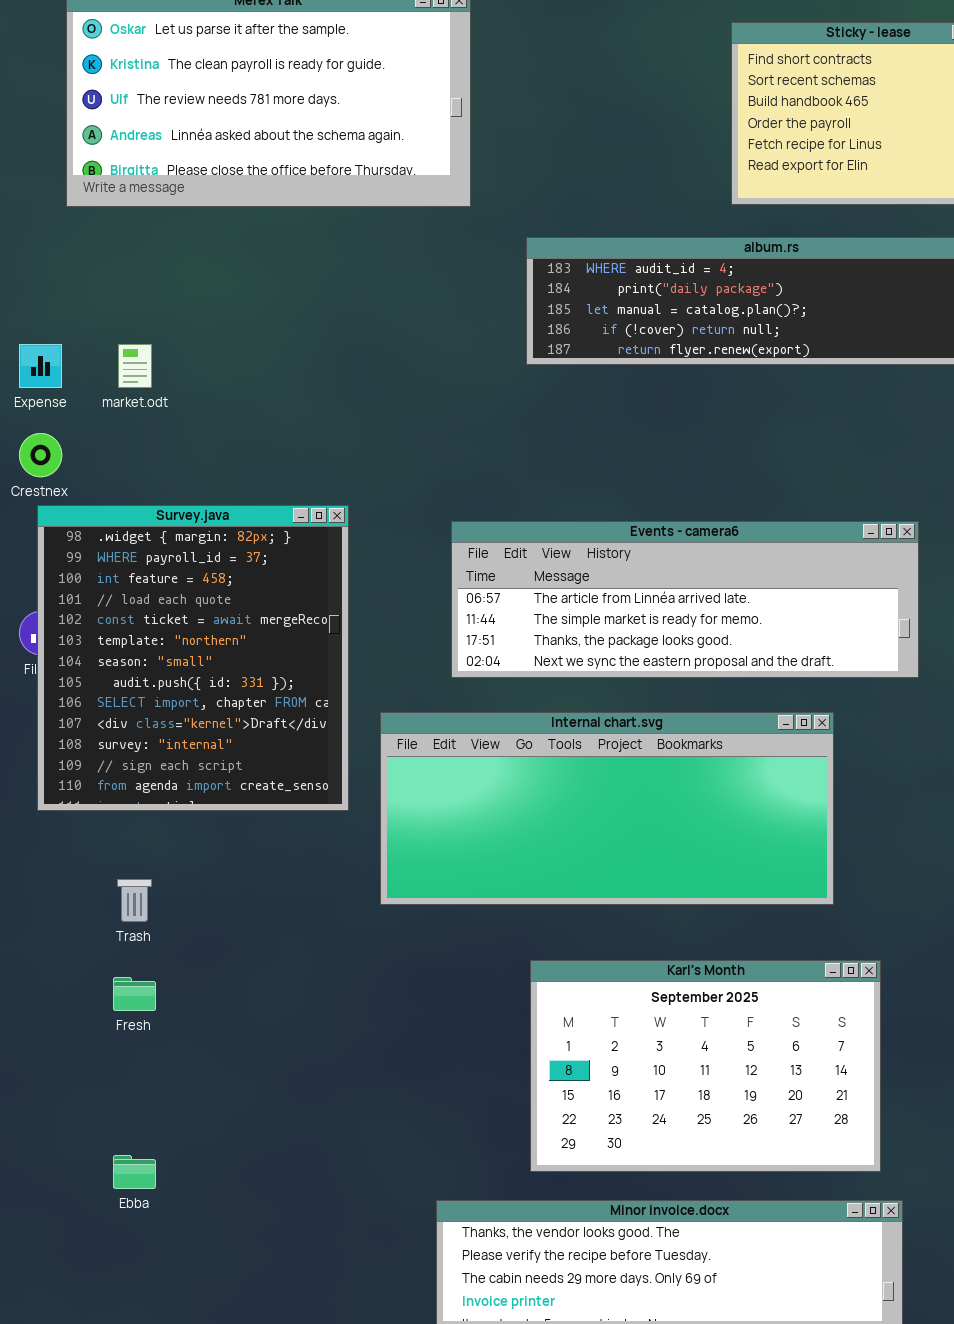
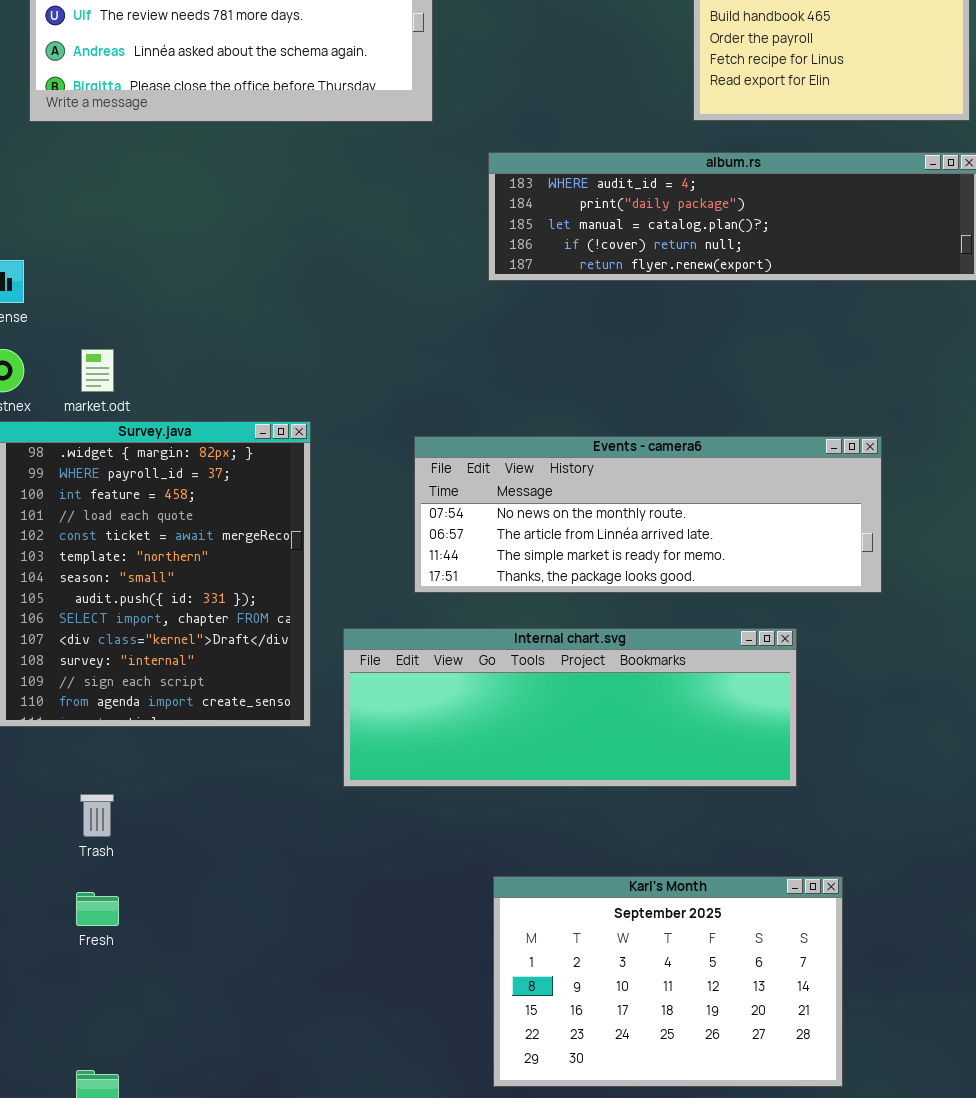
market.odt: [118,344,152,388] -> [81,349,114,392], moved
Events - camera6: [451,521,919,678] -> [414,436,882,593], scrolled up 1 row
Internal chart.svg: [380,712,834,905] -> [343,628,797,787], resized

